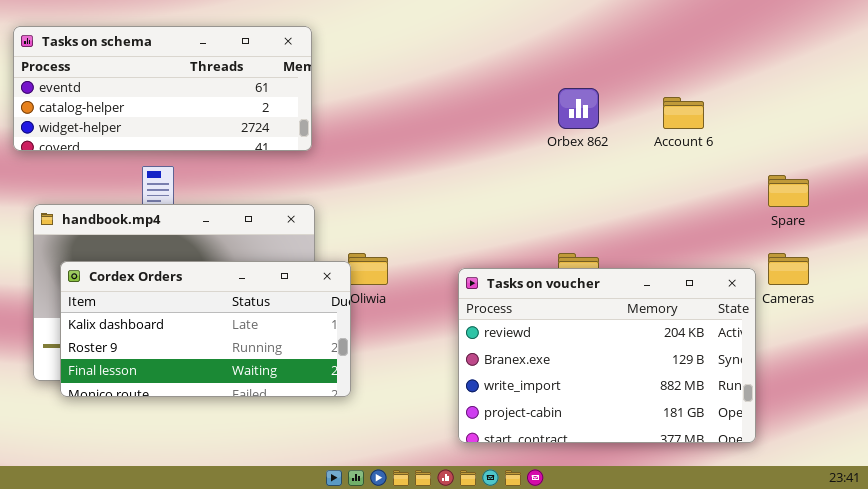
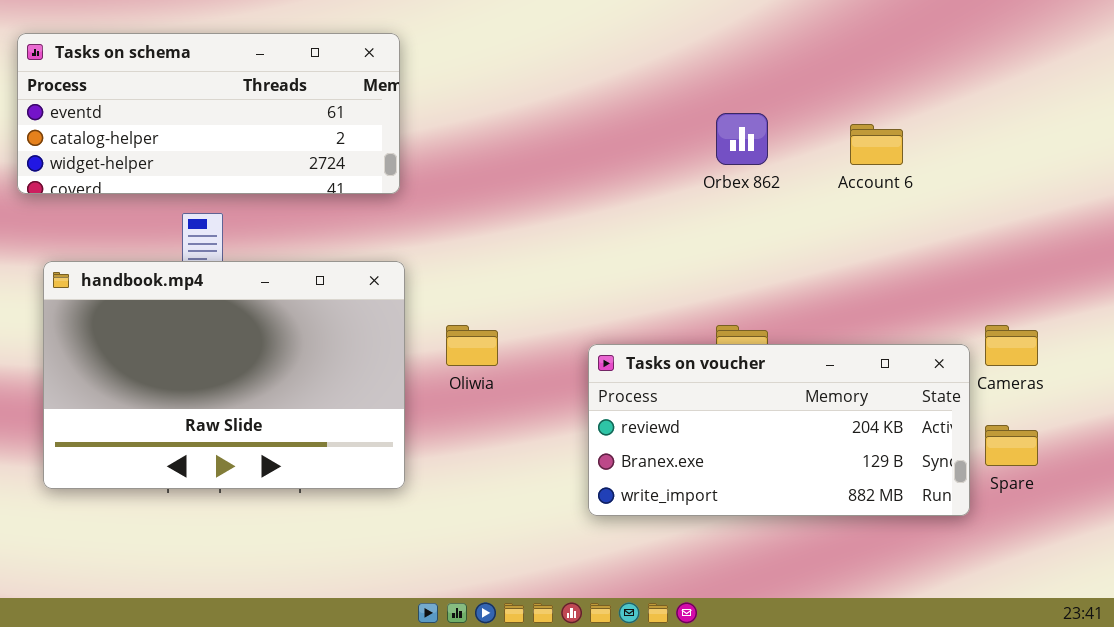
Spare: [768,175,809,207] -> [985,425,1038,466], moved
Cordex Orders: [60,261,351,397] -> none, closed
Tasks on voucher: [458,268,756,443] -> [588,344,970,516], resized

